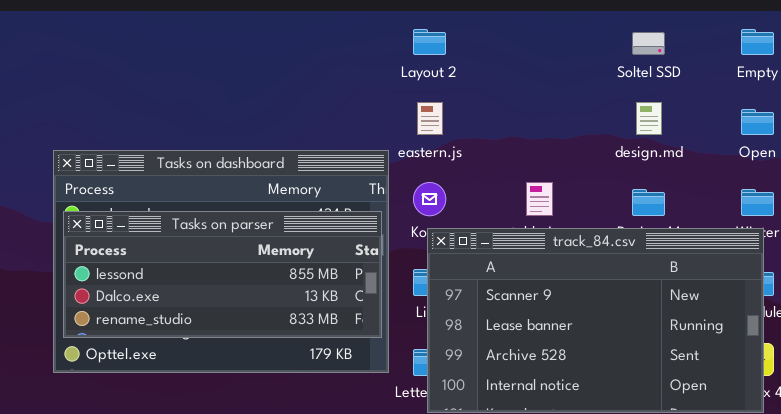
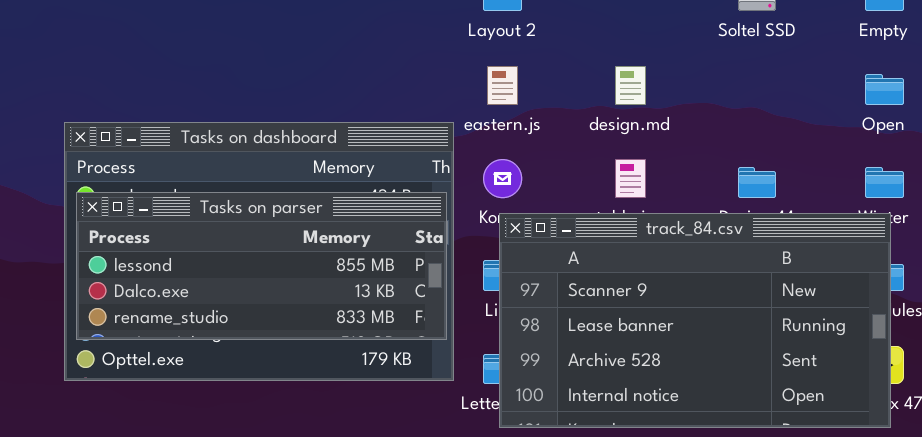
design.md: [636,102,662,135] -> [615,66,646,105], moved

